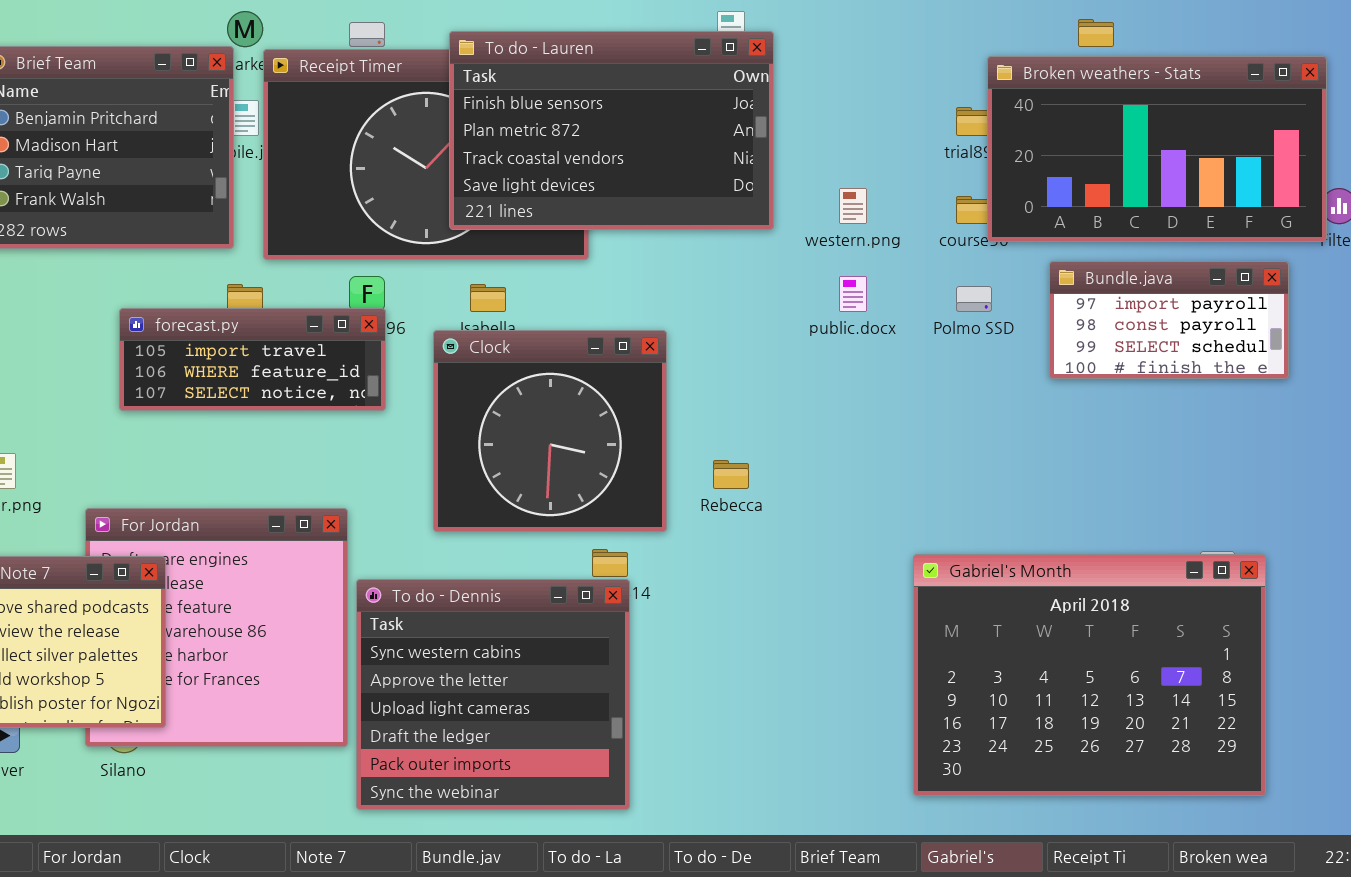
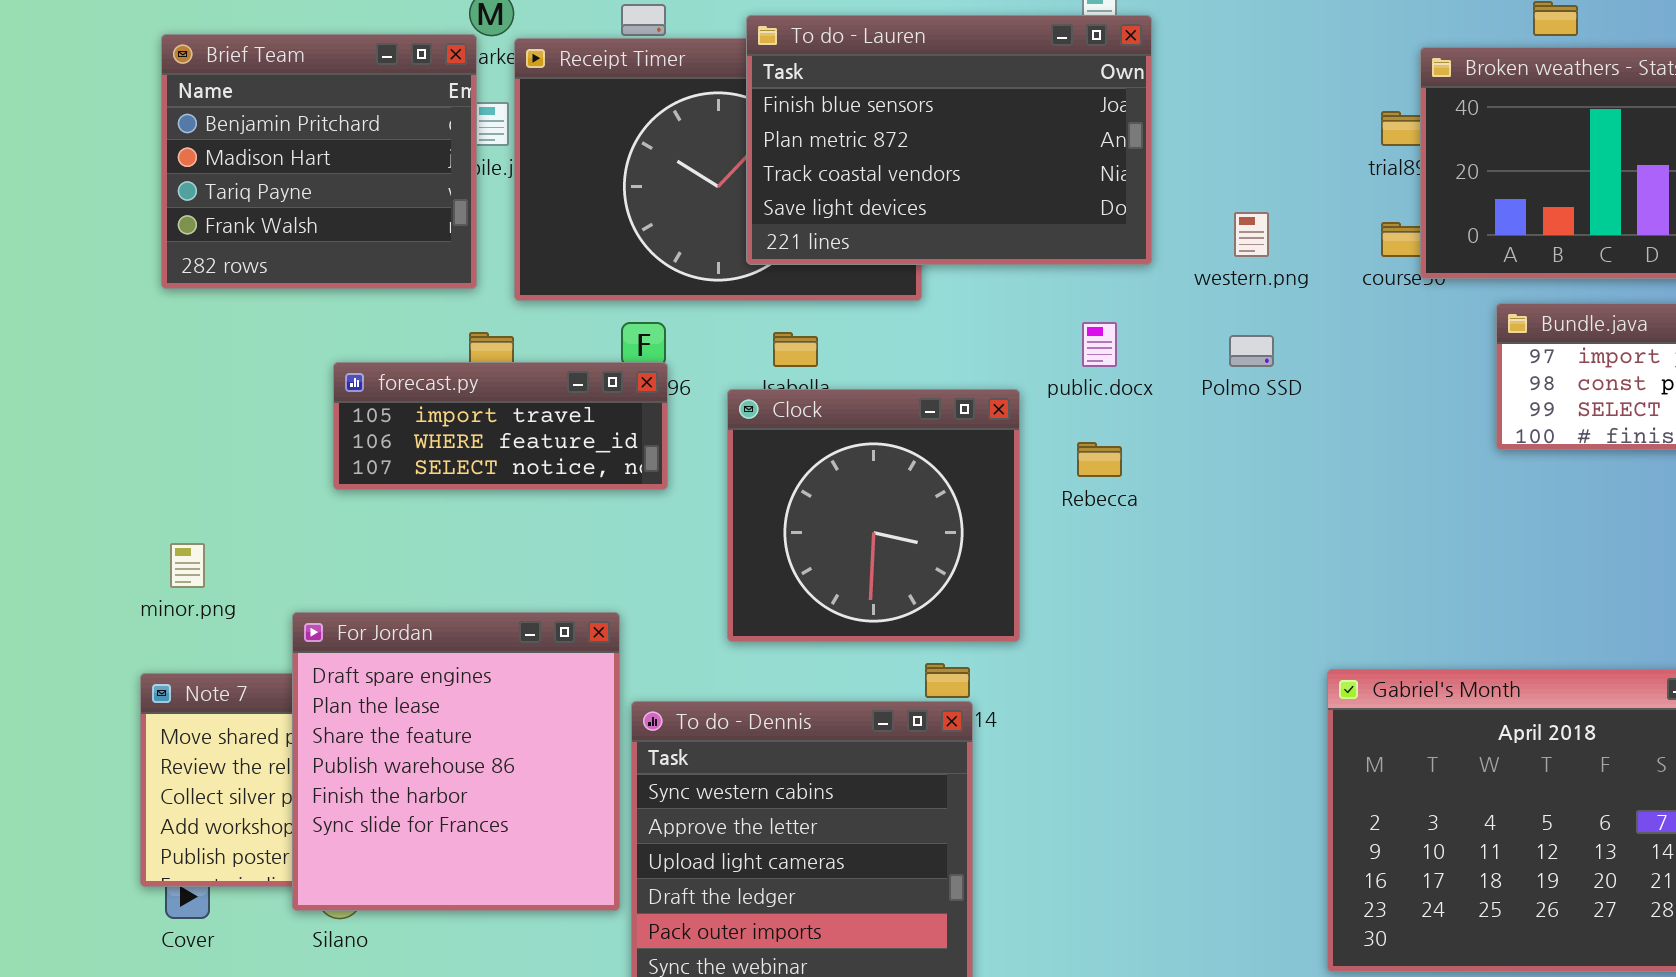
public.docx: [839,276,867,312] -> [1082,322,1117,367], moved
Polmo SSD: [956,286,992,312] -> [1229,335,1274,367], moved
Rebecca: [713,460,749,489] -> [1077,442,1122,477], moved
For Jordan: [85,508,348,747] -> [292,612,620,911], raised

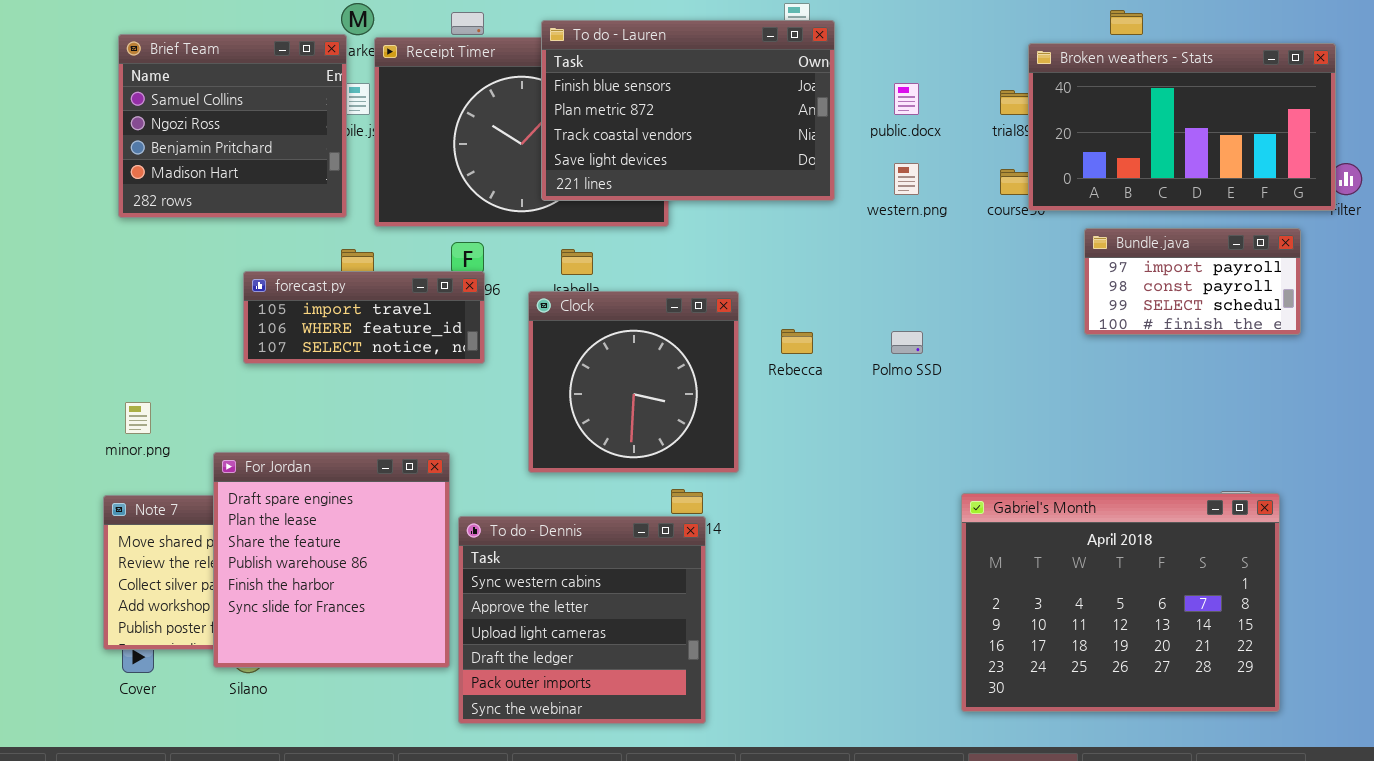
Brief Team: [161,34,477,289] -> [118,34,347,218], scrolled up 2 rows
public.docx: [1082,322,1117,367] -> [894,83,919,115], moved
Polmo SSD: [1229,335,1274,367] -> [891,331,923,354], moved

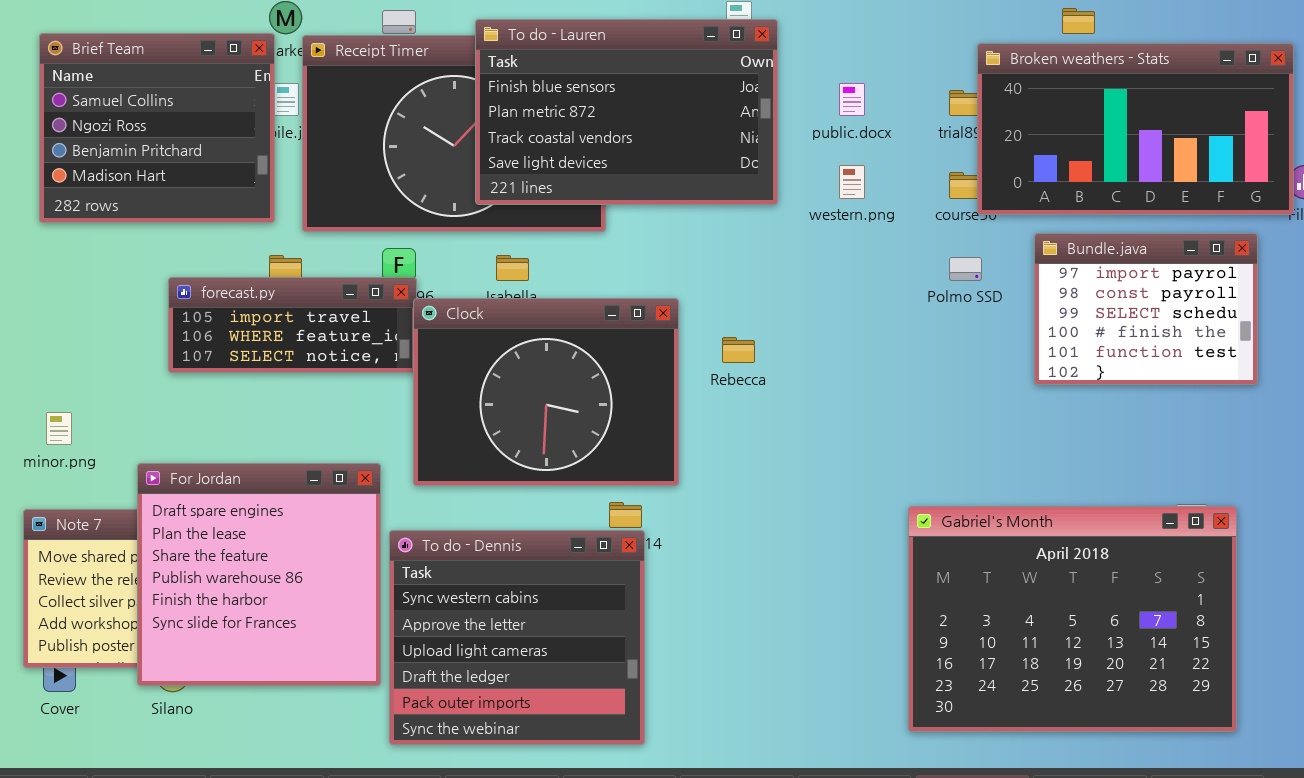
Bundle.java: [1084,228,1301,335] -> [1034,233,1258,385], resized
Clock: [528,291,739,473] -> [413,298,679,486], resized
Polmo SSD: [891,331,923,354] -> [949,257,982,281], moved

